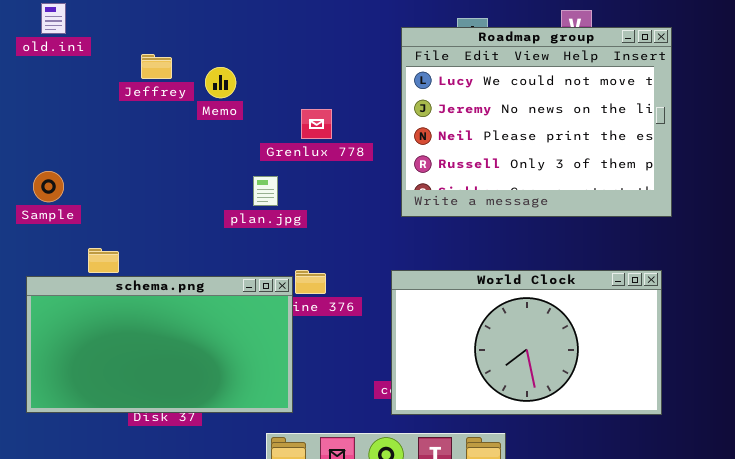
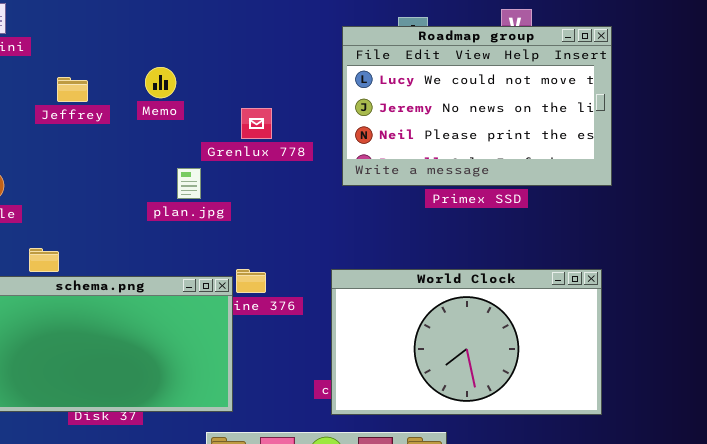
Roadmap group: [401,27,672,217] -> [342,26,612,186], resized
Jeffrey: [141,54,172,79] -> [57,77,88,102], moved
plan.jpg: [253,176,278,206] -> [177,168,201,199], moved

